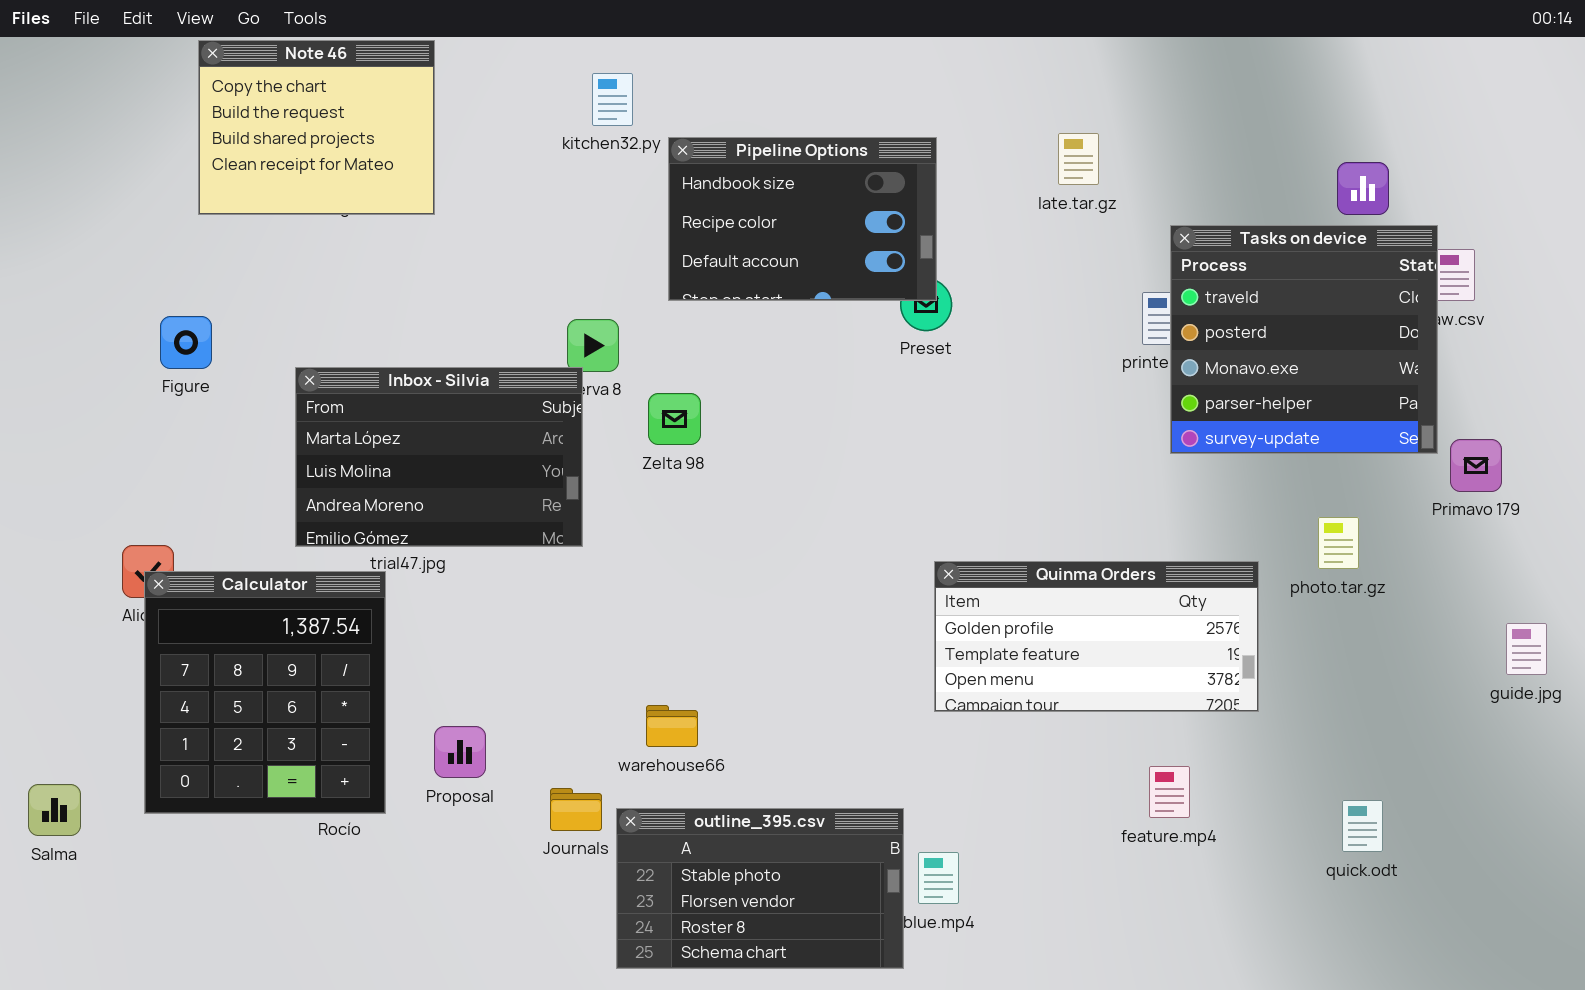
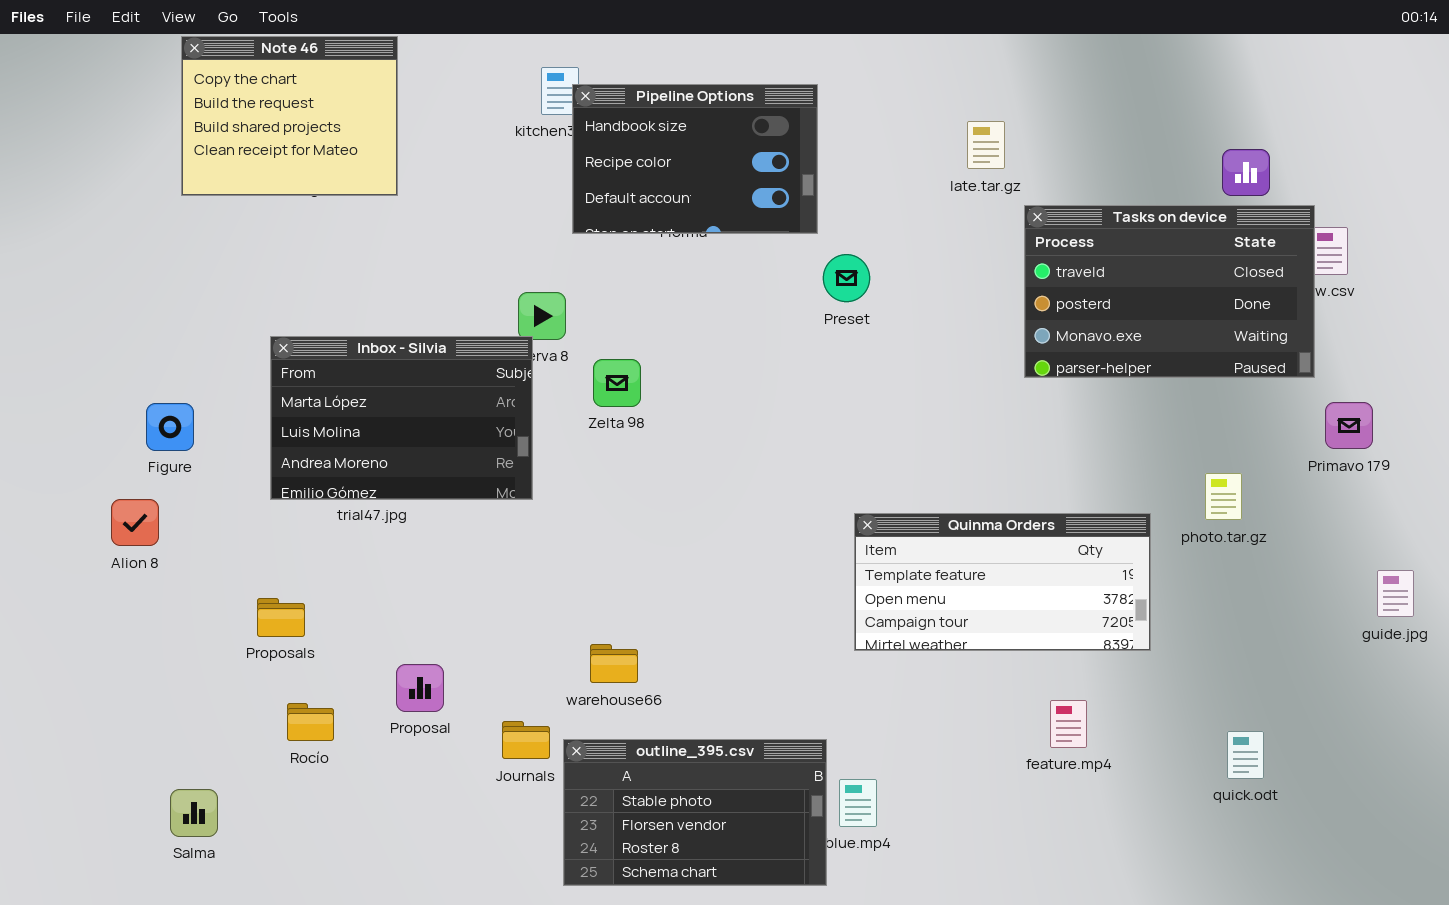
Pipeline Options: [668,137,937,301] -> [572,84,818,234], moved
Tasks on device: [1170,225,1438,454] -> [1024,205,1315,378], resized
Figure: [160,316,212,369] -> [146,403,194,451], moved
Quinma Orders: [934,561,1259,712] -> [854,513,1151,651], scrolled down 1 row
Calculator: [144,571,386,814] -> none, closed
Salma: [28,784,81,836] -> [170,789,218,837], moved

